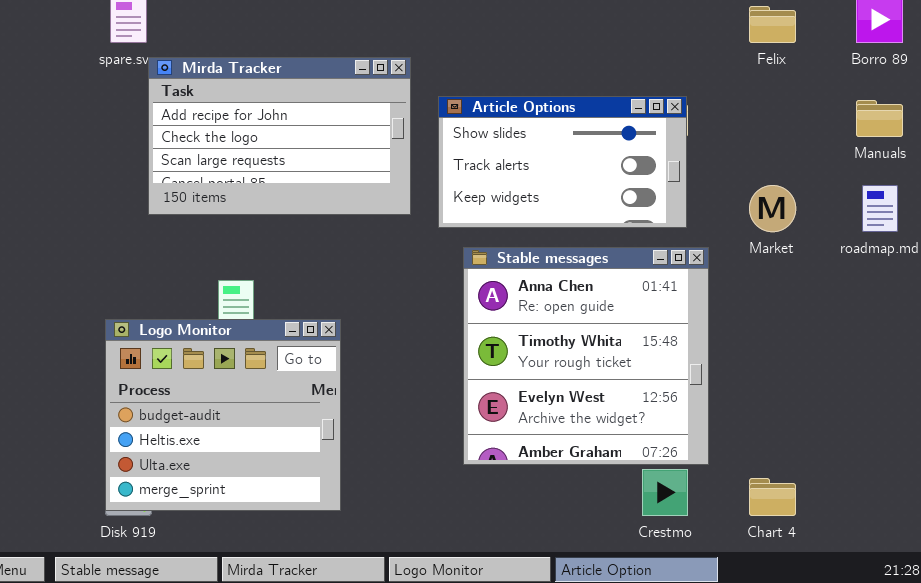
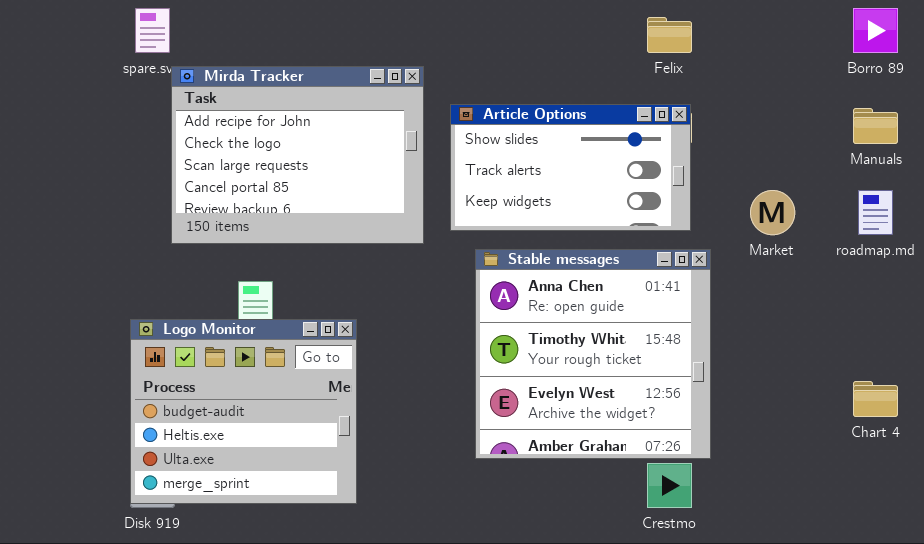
Felix: [749,6,796,43] -> [647,17,692,53], moved
Mirda Tracker: [148,57,411,215] -> [171,66,424,244], resized
Chart 4: [749,478,796,516] -> [853,381,898,417], moved

